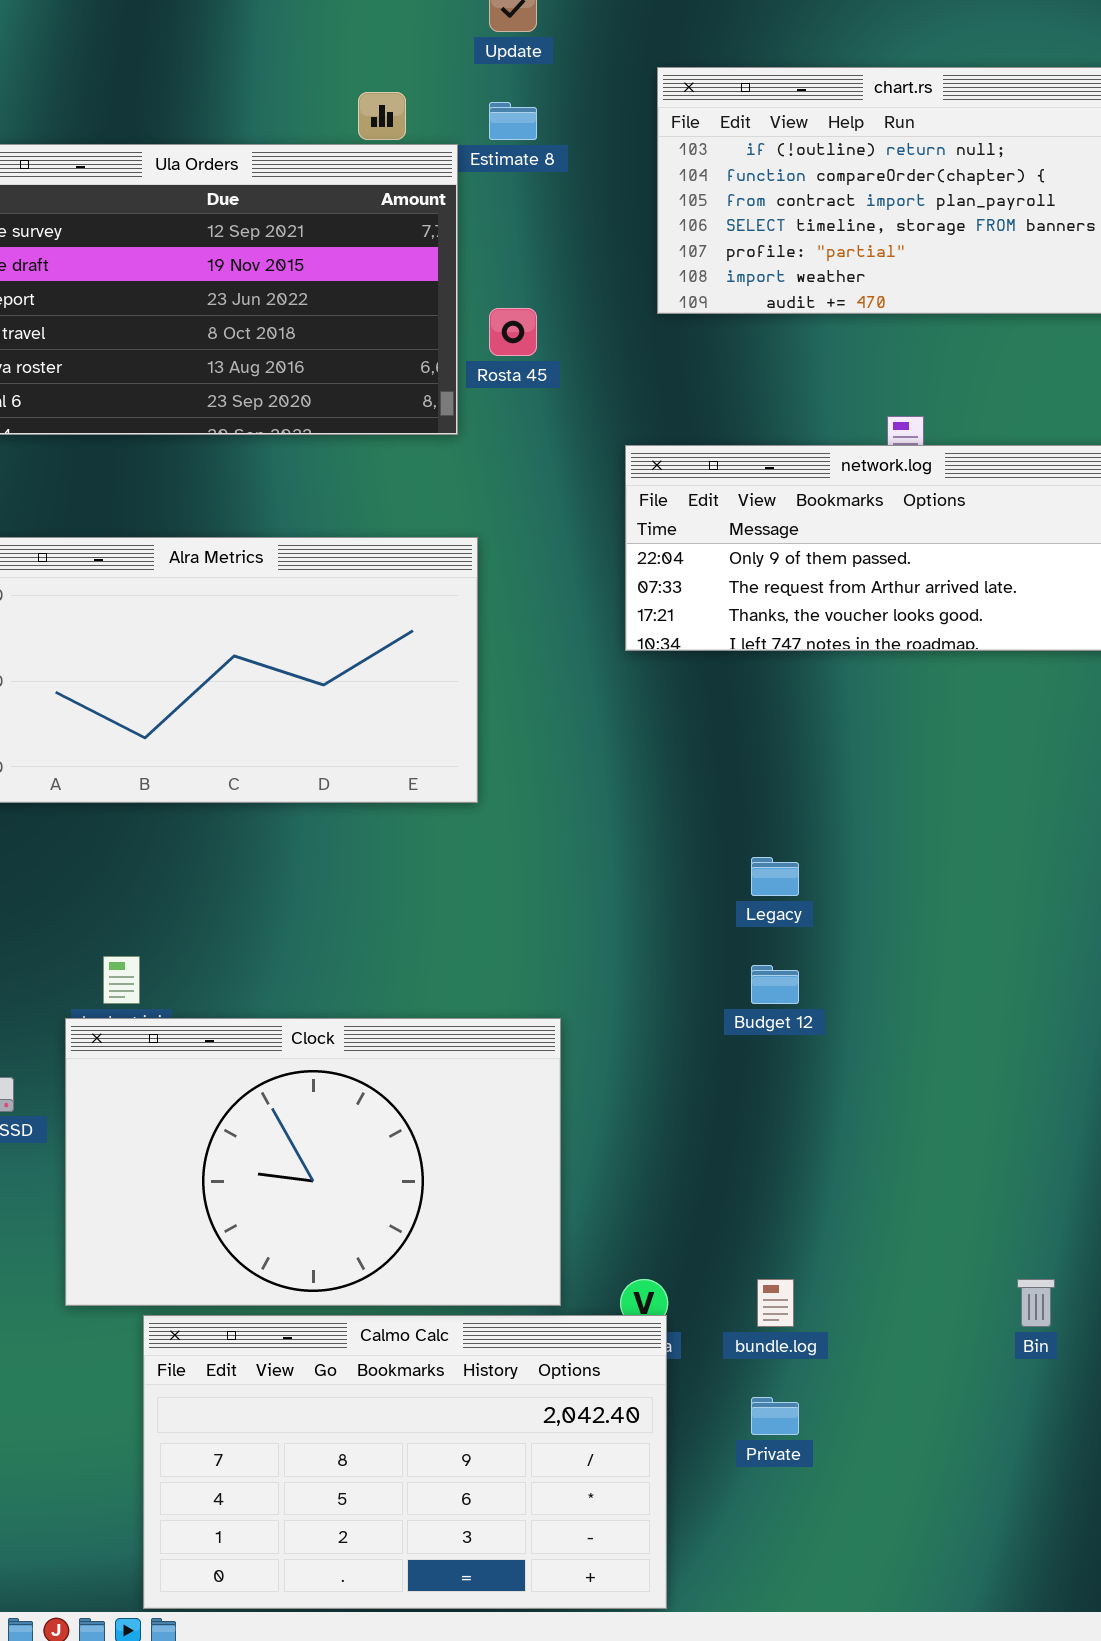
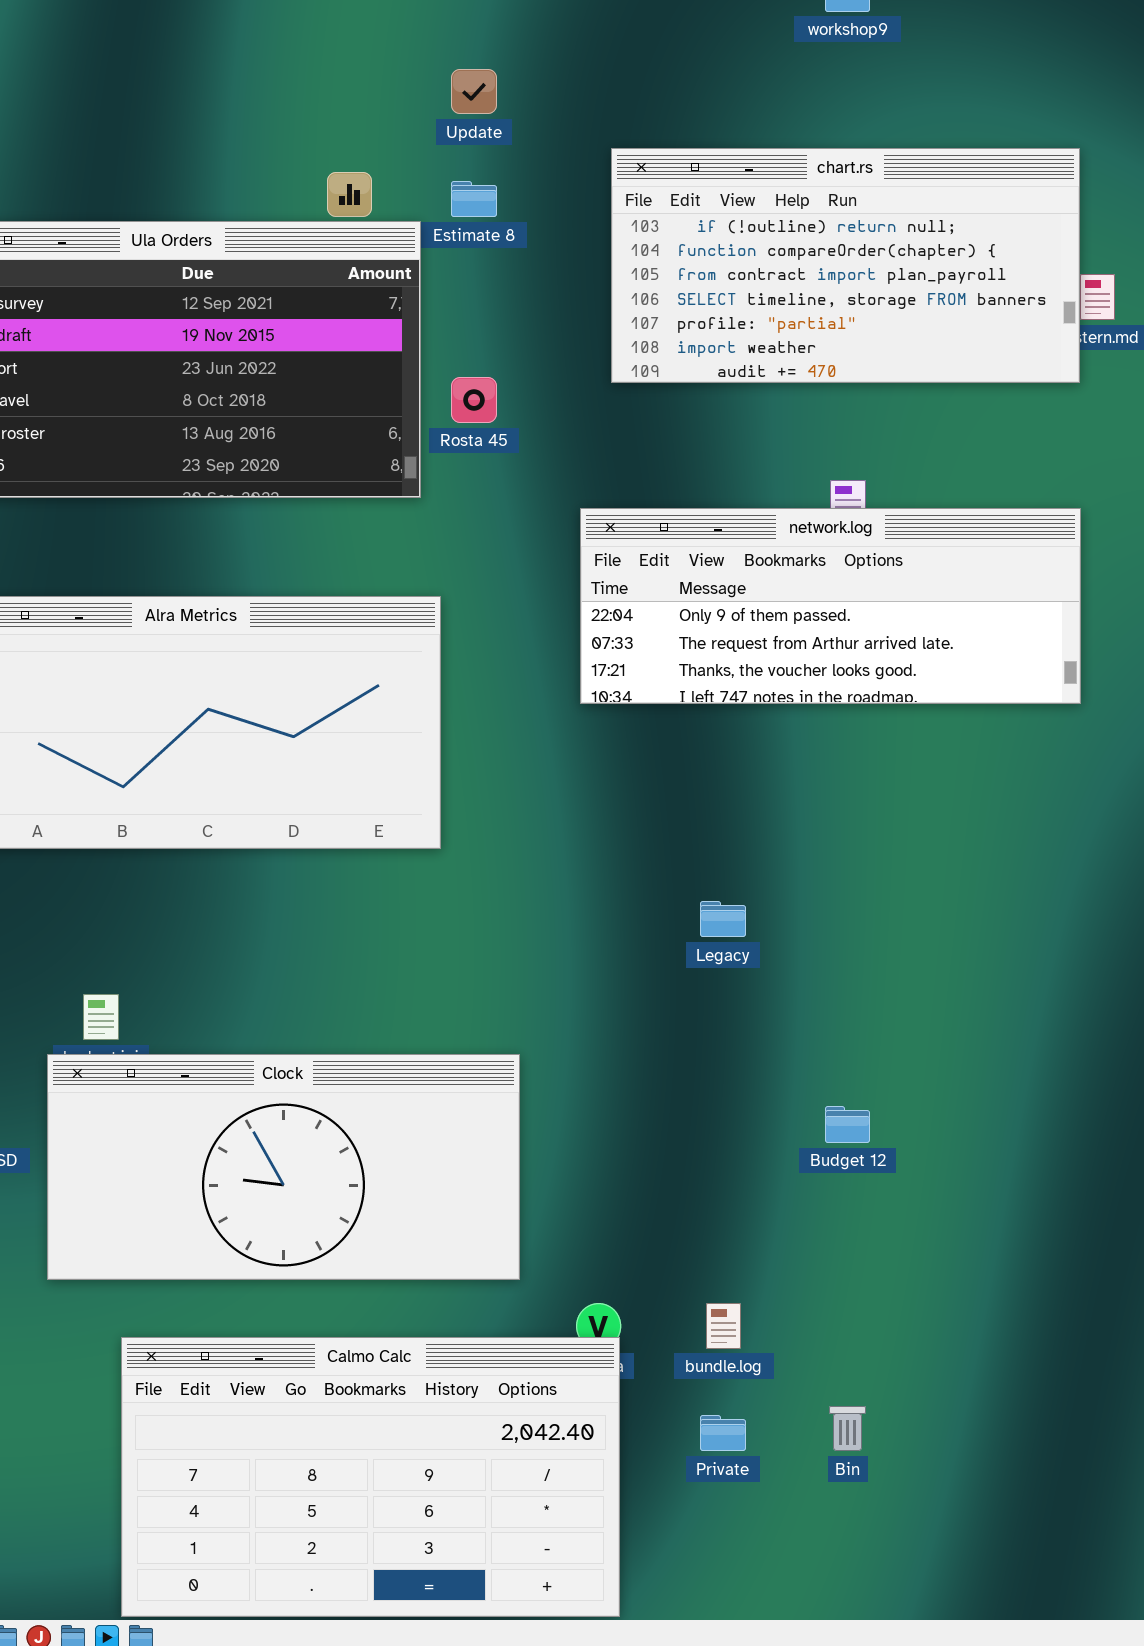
Budget 12: [751,965,799,1004] -> [825,1106,870,1143], moved
Clock: [65,1018,561,1306] -> [47,1054,520,1280], resized
Bin: [1017,1279,1055,1327] -> [829,1406,866,1451], moved

